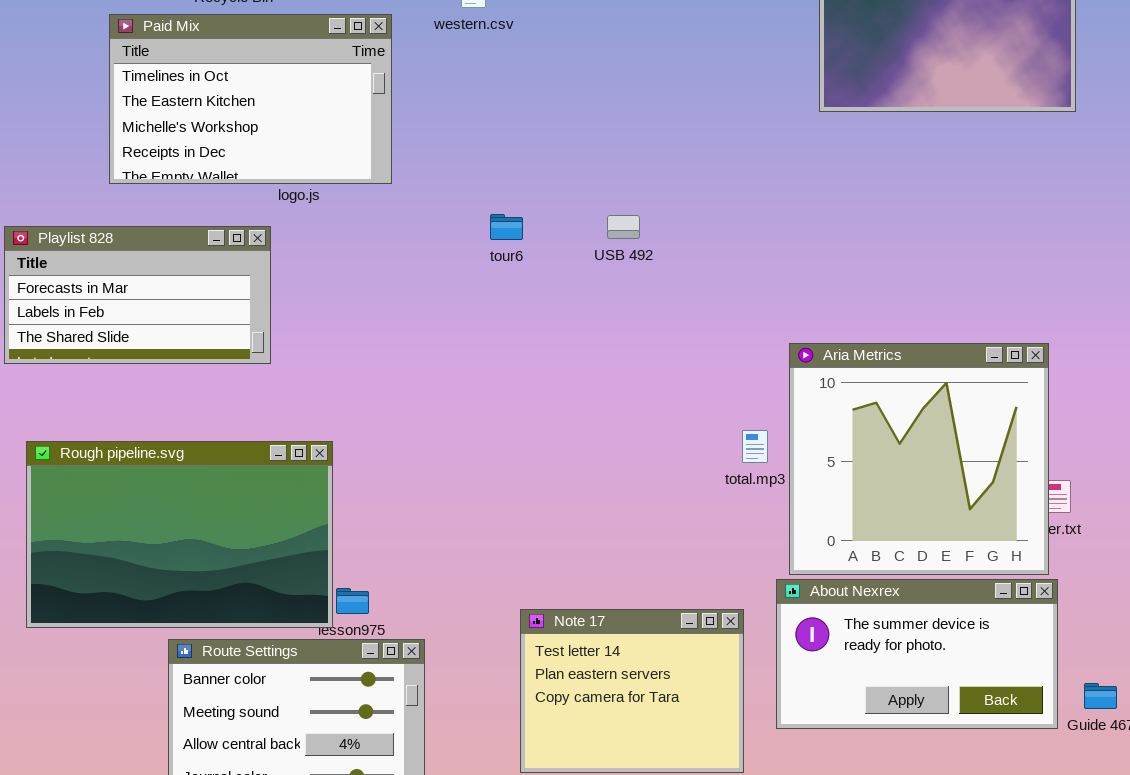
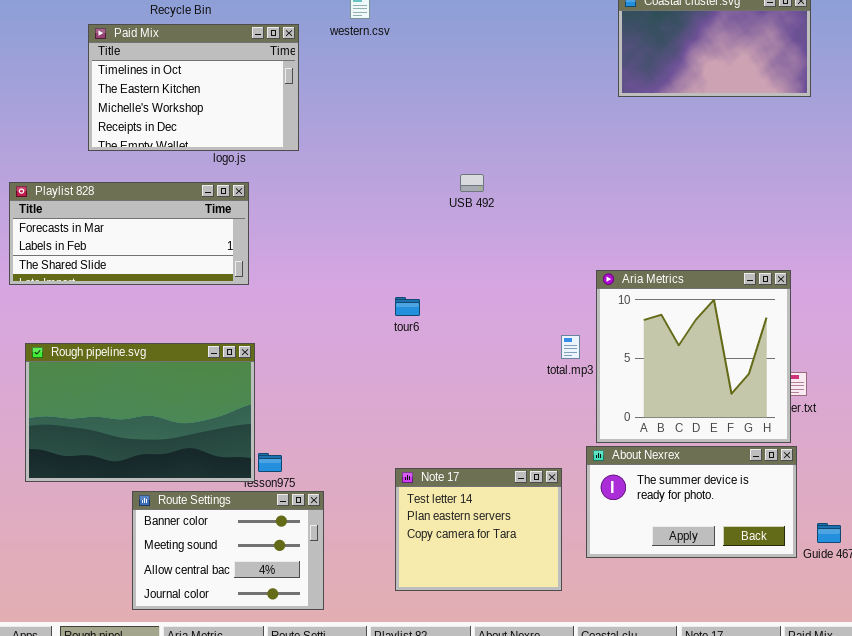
tour6: [490,214,523,240] -> [395,297,420,316], moved
Playlist 828: [4,226,271,364] -> [9,182,249,285], resized

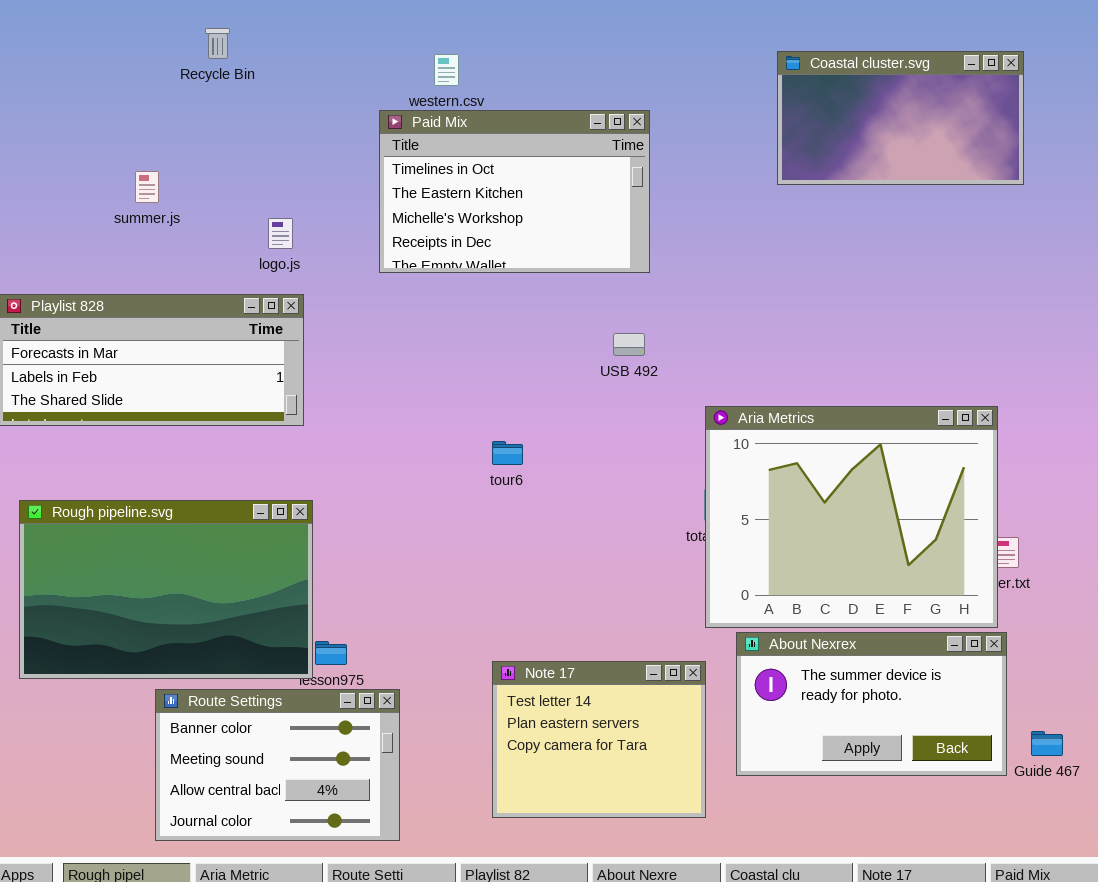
Paid Mix: [88,24,299,151] -> [379,110,650,273], moved
USB 492: [460,174,484,192] -> [613,333,645,356], moved
Aria Metrics: [596,270,791,443] -> [705,406,998,628], resized

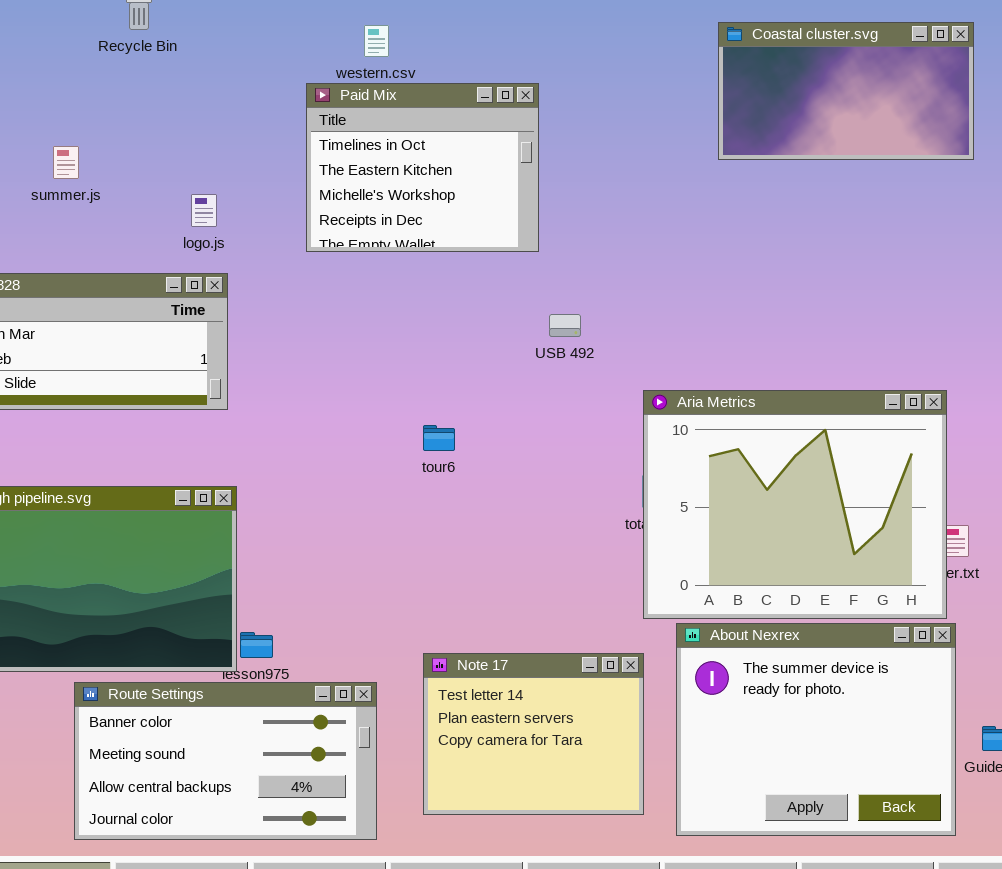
Paid Mix: [379,110,650,273] -> [306,83,539,252], resized
About Nexrex: [736,632,1007,776] -> [676,623,956,836], resized
Route Settings: [155,689,400,841] -> [74,682,377,840], resized

